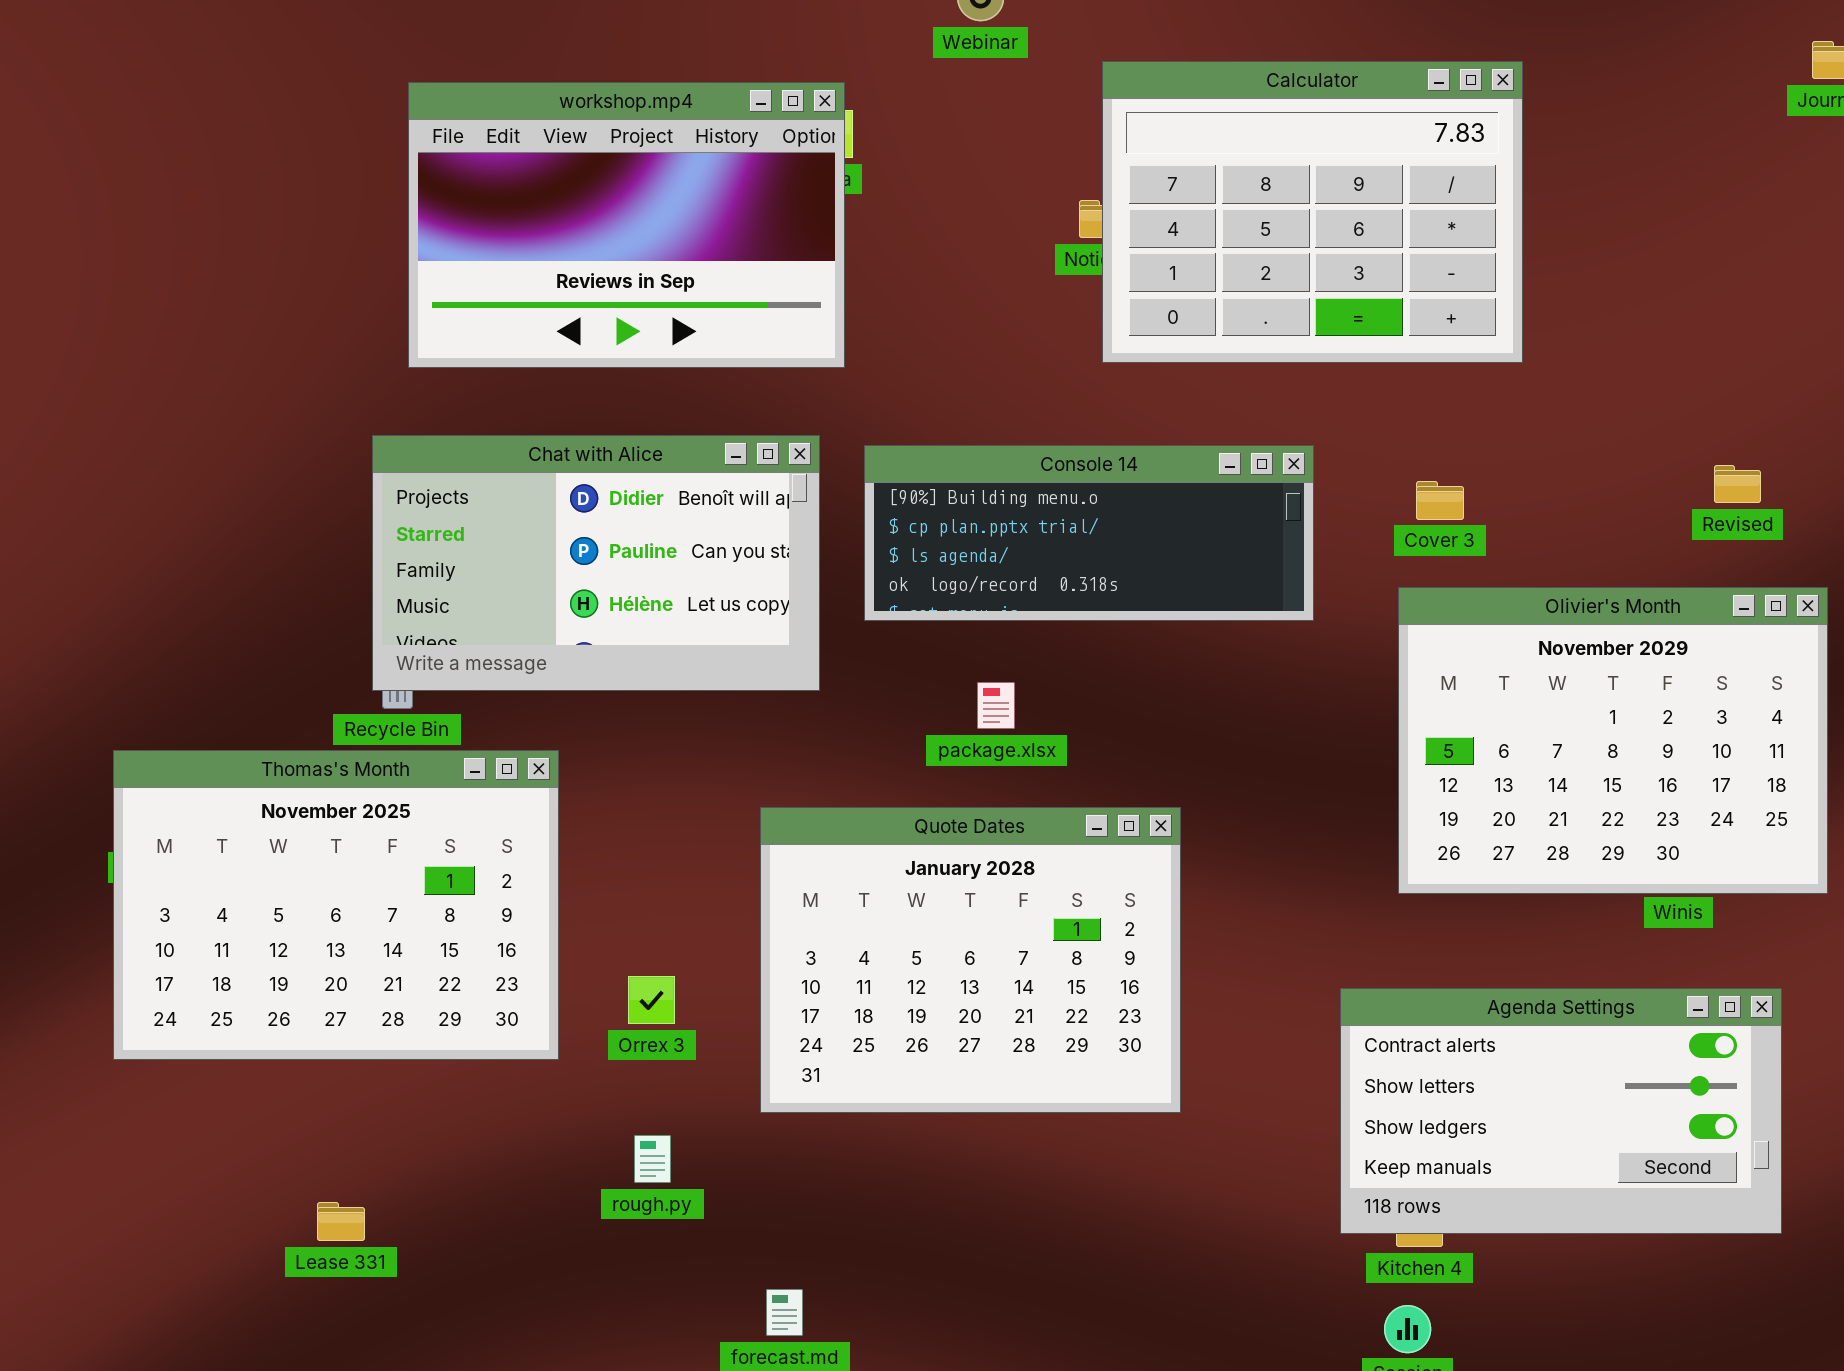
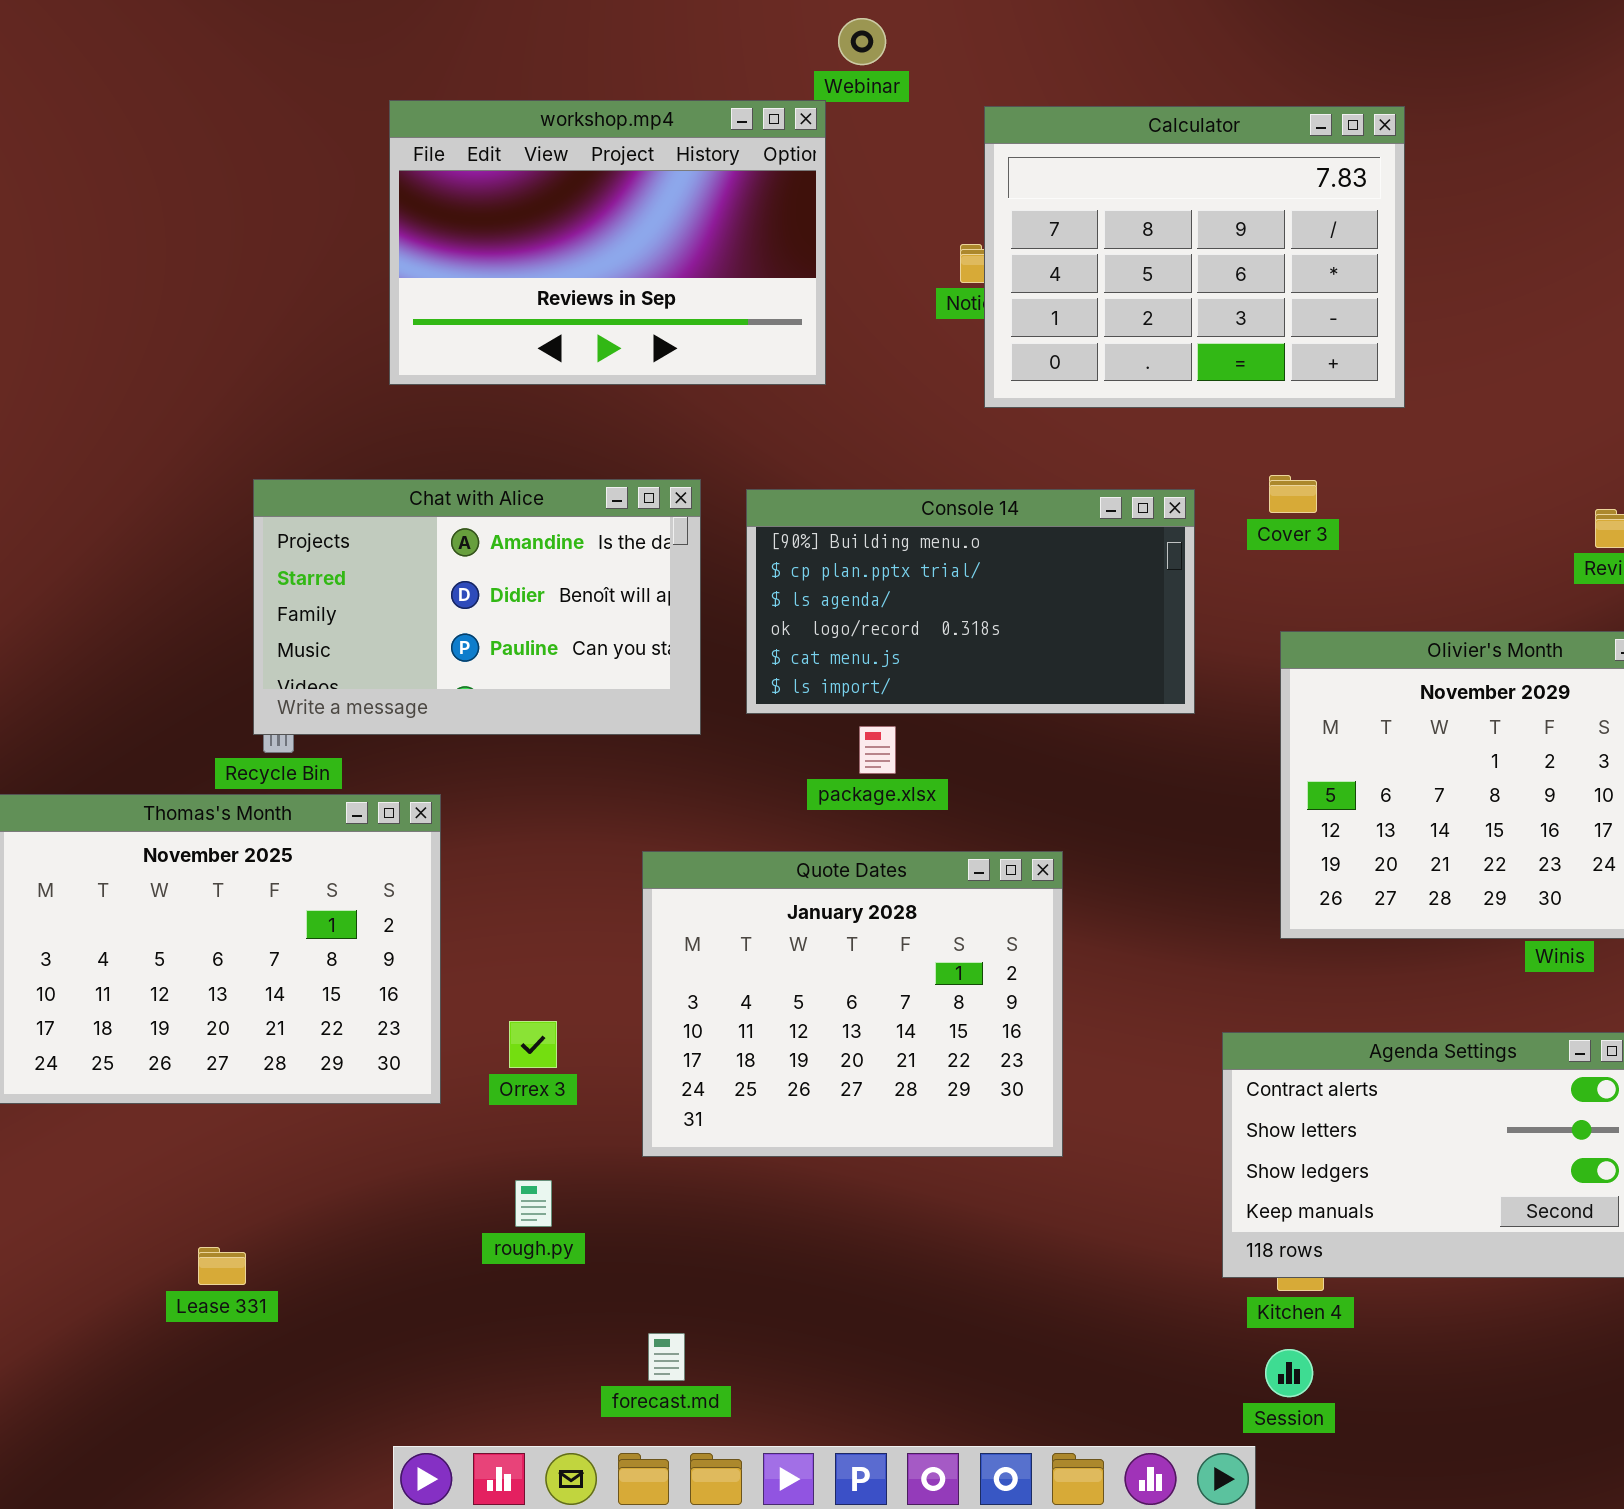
workshop.mp4: [408,82,845,368] -> [389,100,826,385], moved
Chat with Alice: [372,435,820,691] -> [253,479,701,735], scrolled up 1 row
Console 14: [864,445,1314,621] -> [746,489,1195,714], resized
Cover 3: [1416,481,1464,520] -> [1269,475,1317,513], moved

